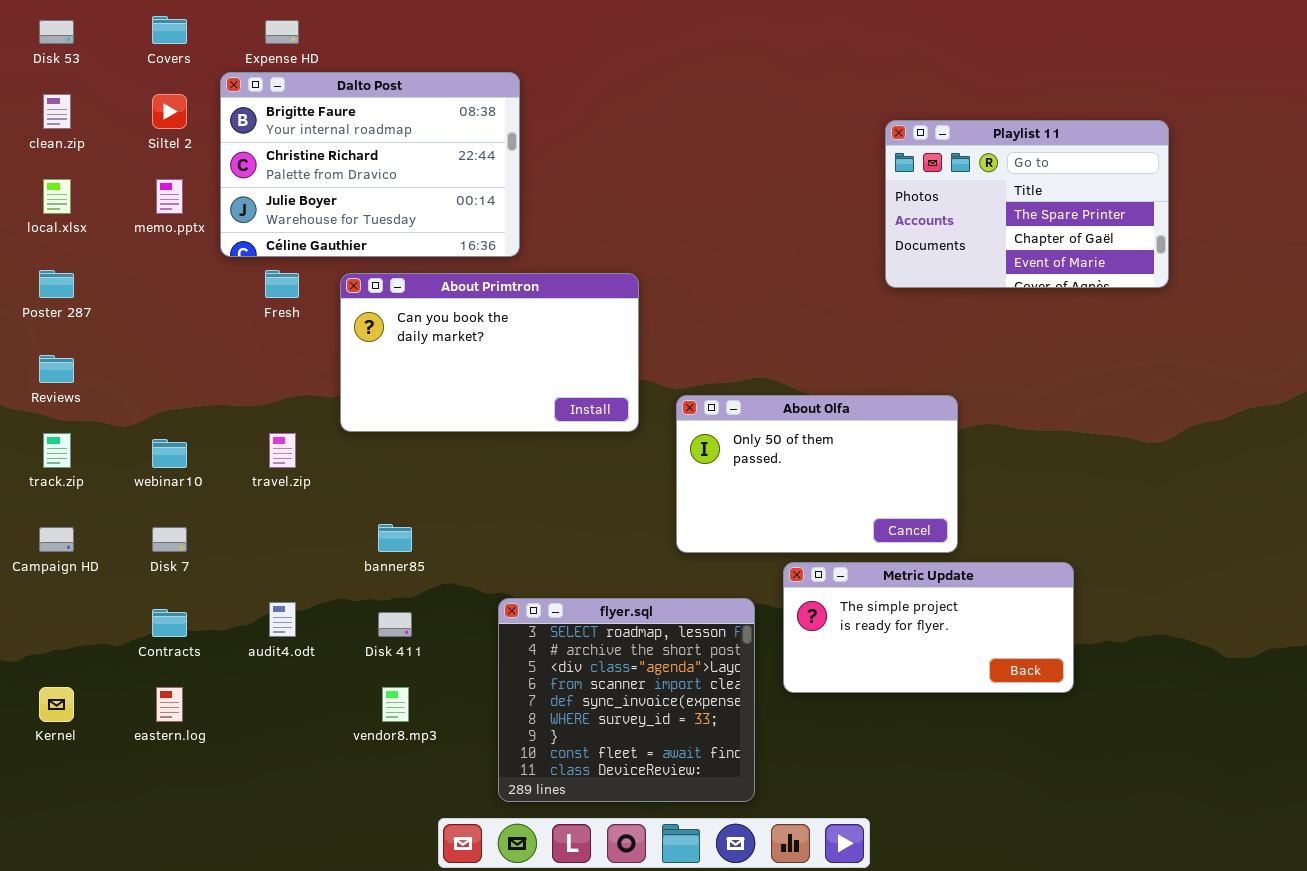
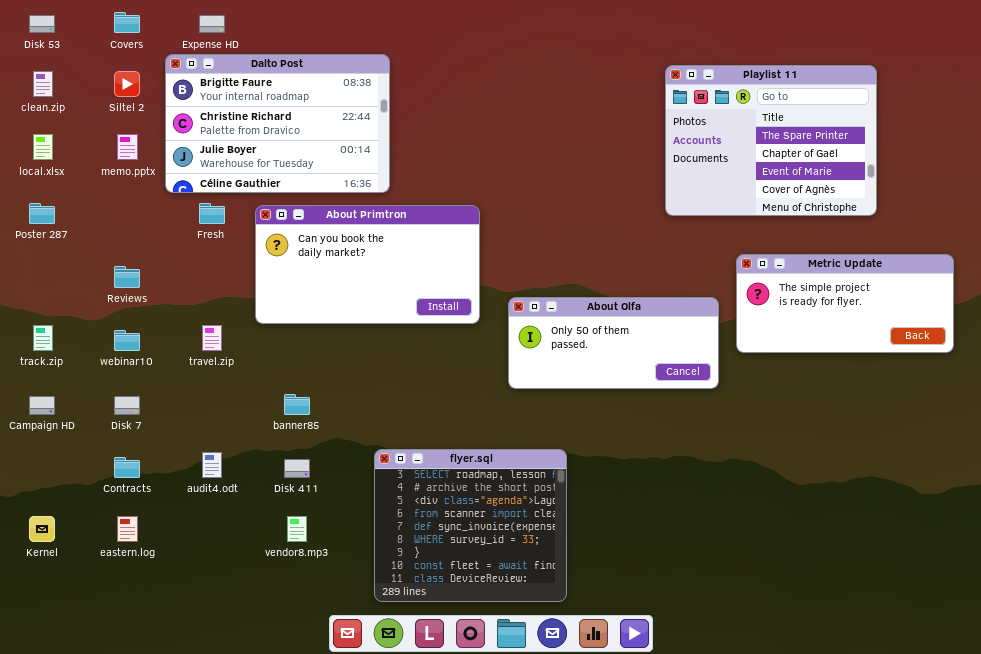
Playlist 11: [885,120,1169,288] -> [665,65,877,216], resized
Reviews: [39,355,74,383] -> [114,266,140,288], moved
About Olfa: [676,395,958,553] -> [508,297,719,389], resized
Metric Update: [783,562,1074,693] -> [736,254,954,353], moved

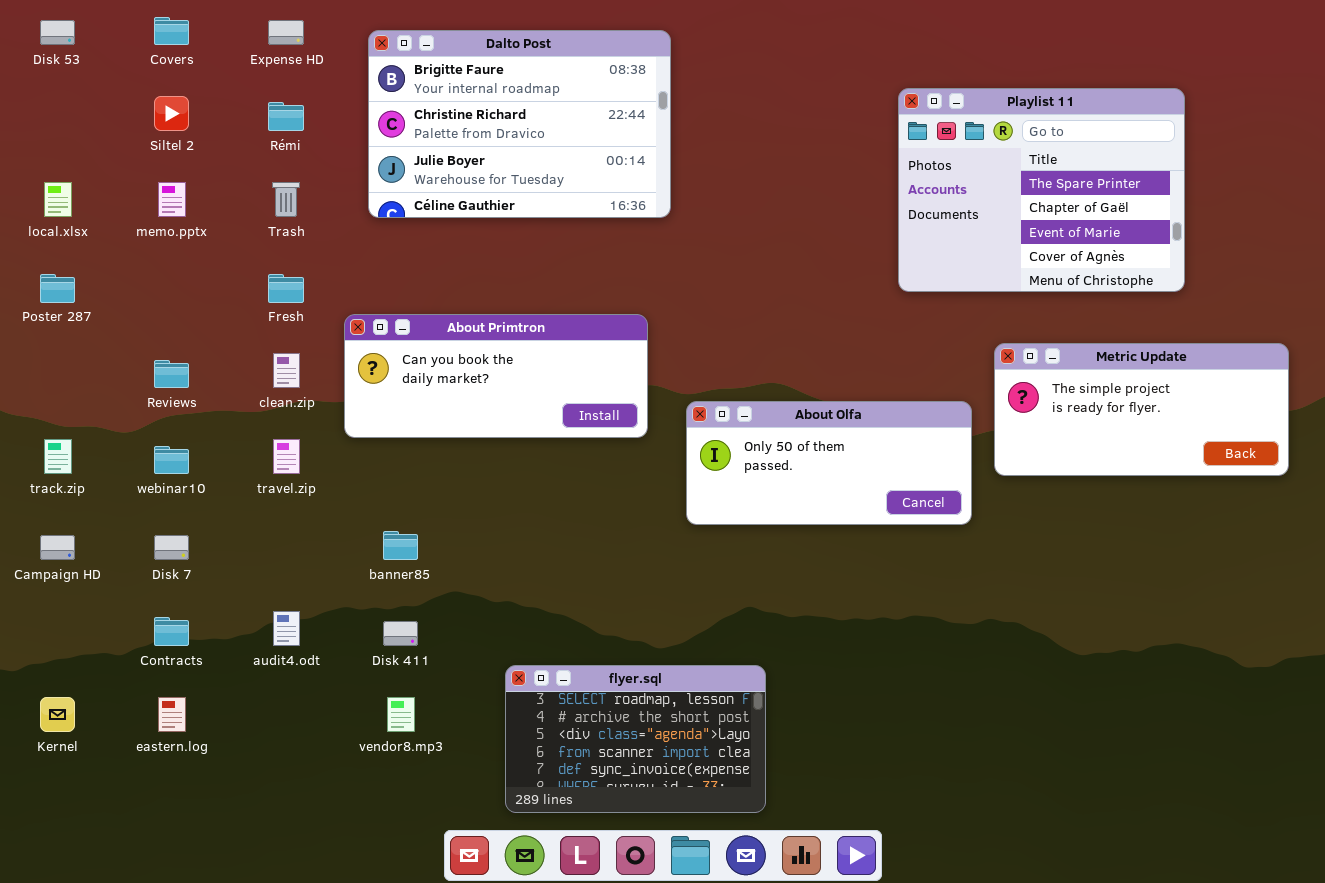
Dalto Post: [165,54,390,193] -> [368,30,671,218], moved
clean.zip: [33,71,53,97] -> [273,353,300,388], moved
About Primtron: [255,205,480,324] -> [344,314,648,438], resized
flyer.sql: [374,449,567,602] -> [505,665,766,813], resized

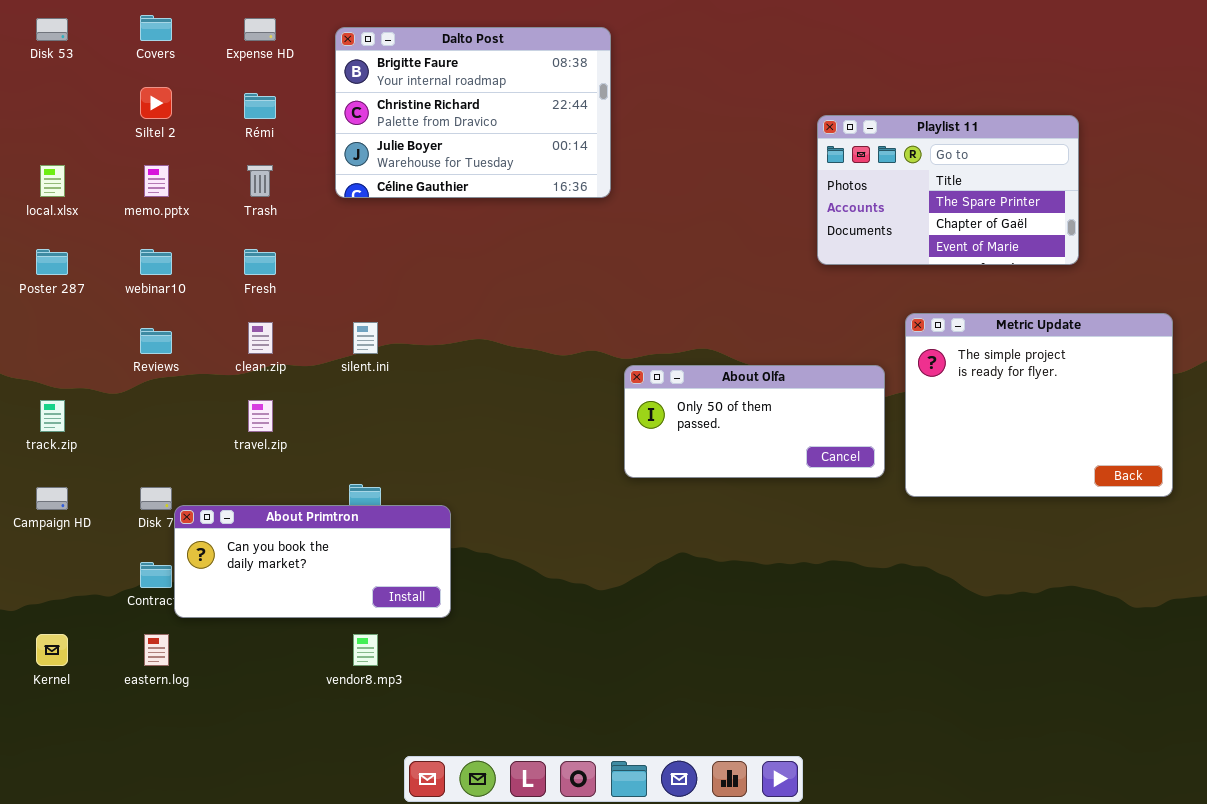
Playlist 11: [898,88,1185,292] -> [817,115,1079,265], resized
About Primtron: [344,314,648,438] -> [174,505,451,618], moved
Metric Update: [994,343,1289,476] -> [905,313,1173,497], resized
webinar10: [154,446,189,474] -> [140,249,172,275], moved
flyer.sql: [505,665,766,813] -> none, closed

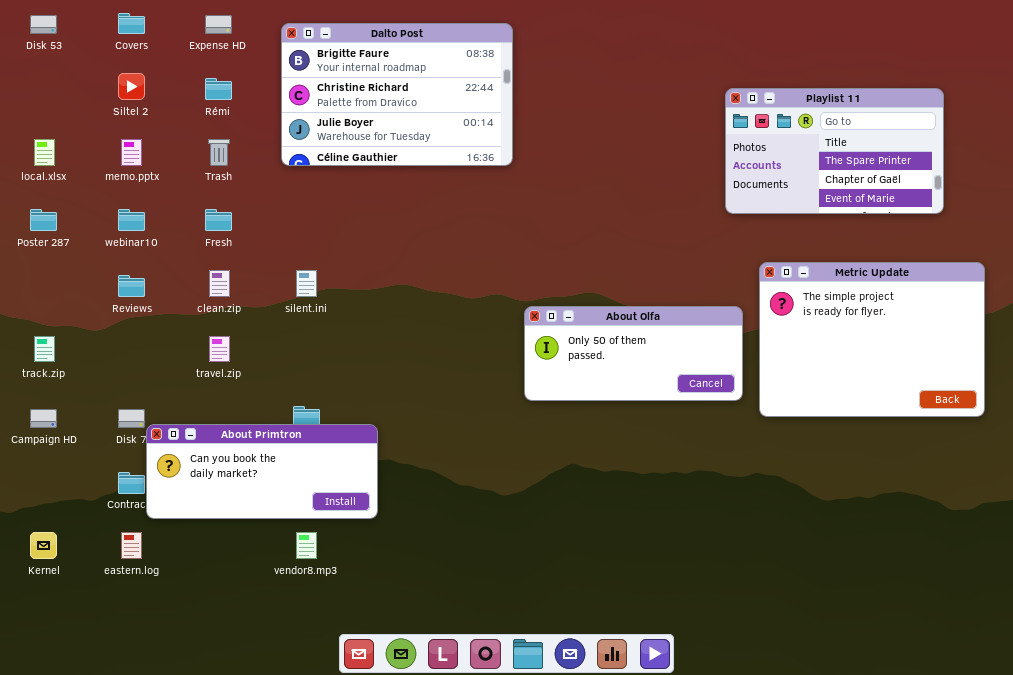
Playlist 11: [817,115,1079,265] -> [725,88,944,214], moved

